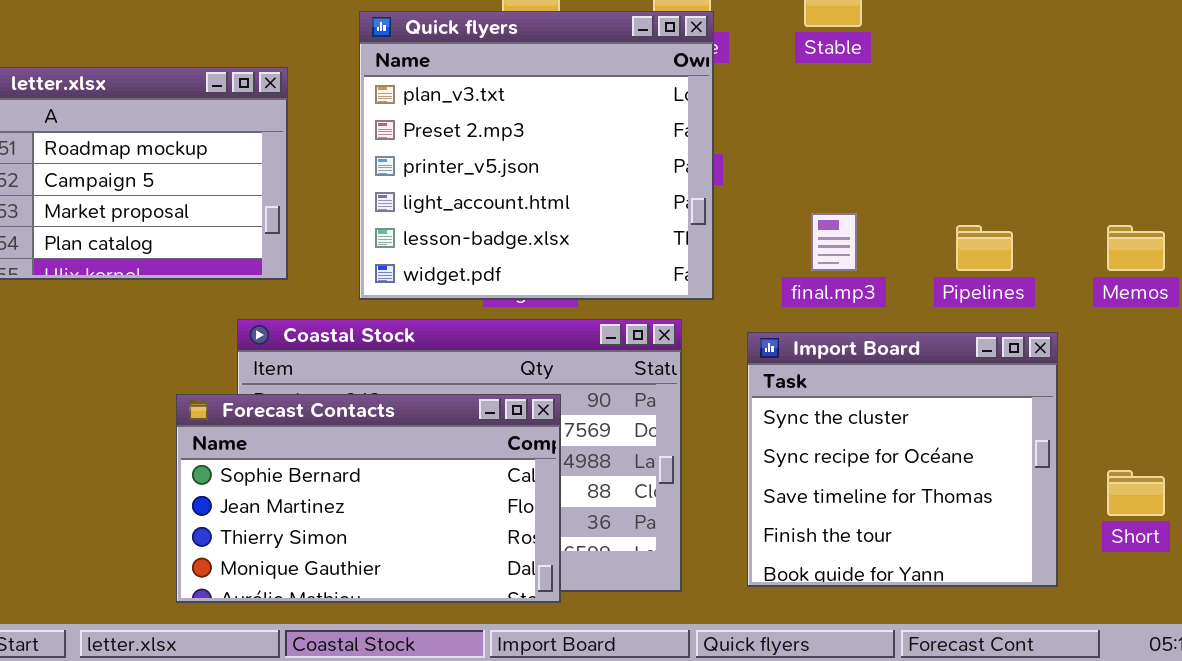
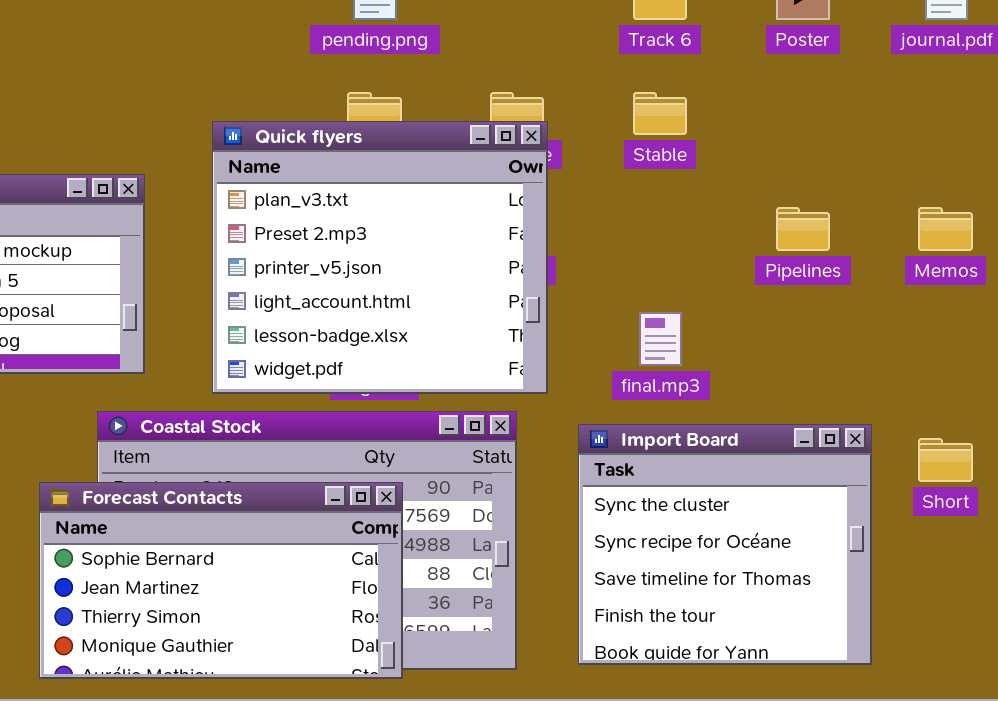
Pipelines: [956,225,1013,271] -> [776,207,830,251], moved
Memos: [1107,225,1165,271] -> [918,207,973,251], moved
Short: [1107,470,1165,516] -> [918,438,973,482], moved

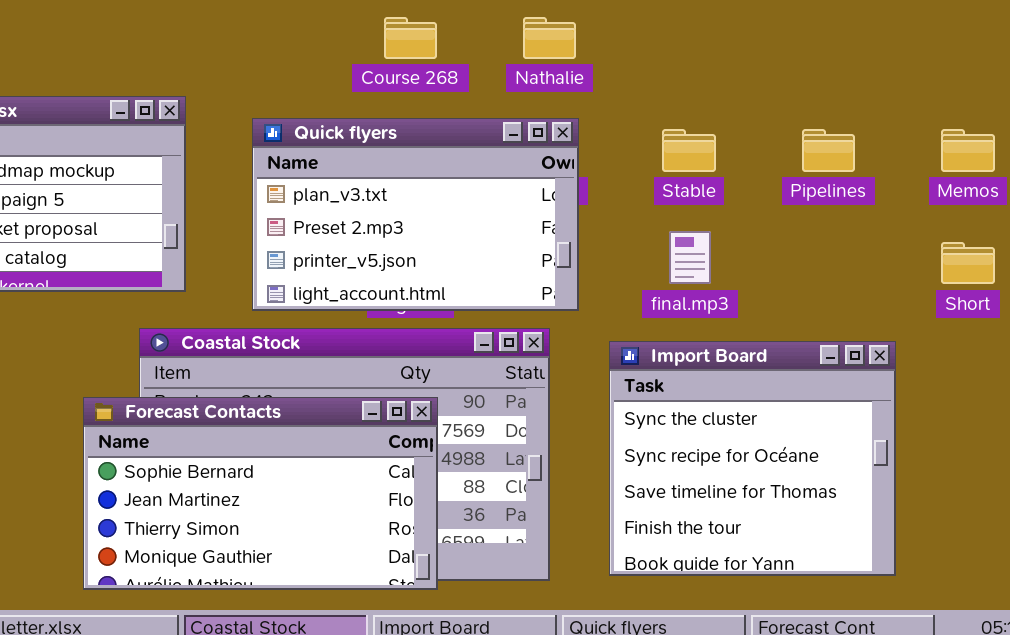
Stable: [633,92,687,135] -> [662,129,716,172], moved
Quick flyers: [212,121,548,394] -> [252,118,579,311], resized
Short: [918,438,973,482] -> [941,242,995,284], moved

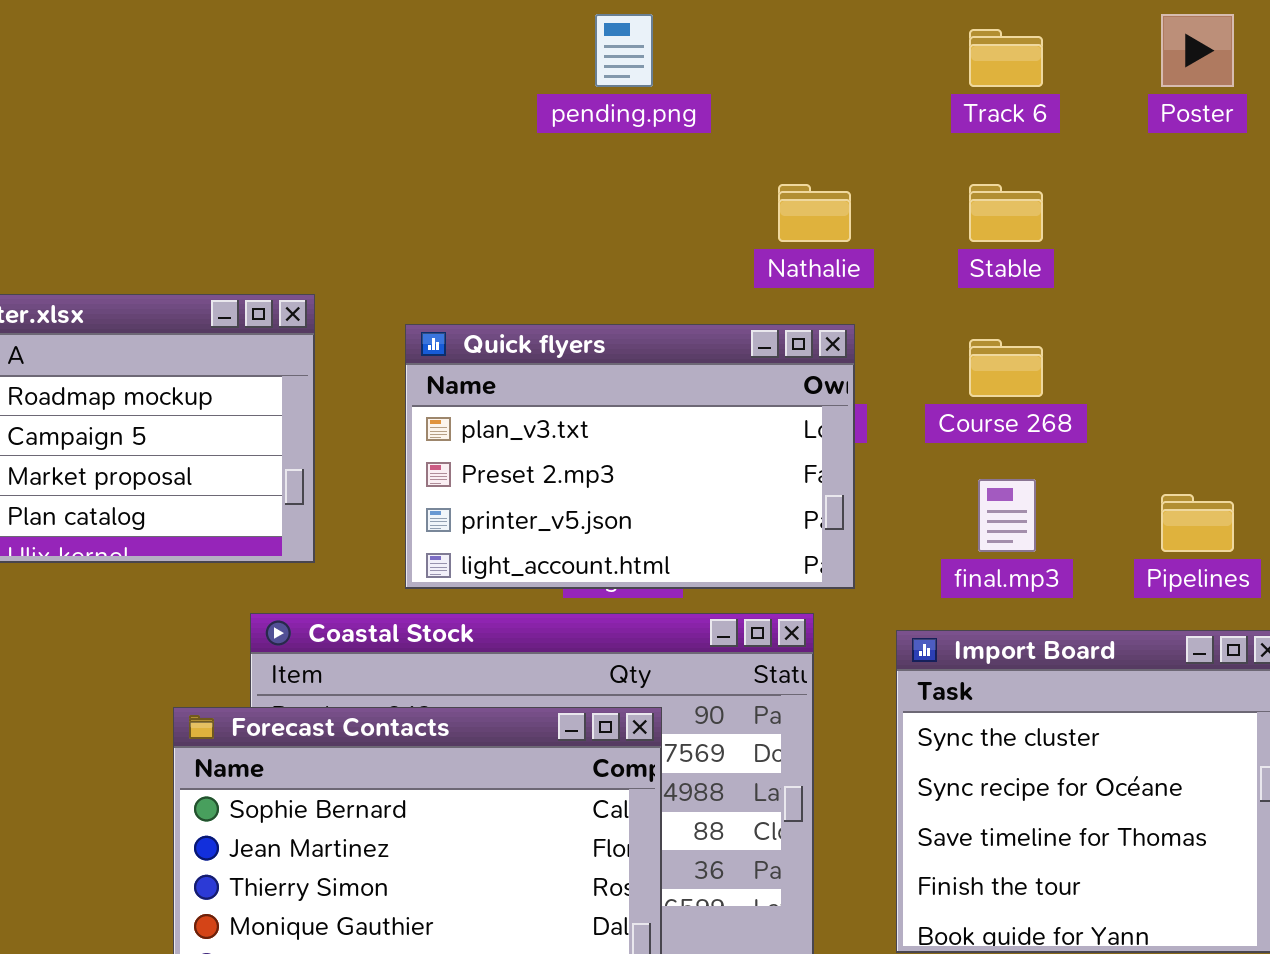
Course 268: [384,17,437,59] -> [969,339,1043,397], moved
Stable: [662,129,716,172] -> [969,184,1043,242], moved
Pipelines: [802,129,855,172] -> [1161,494,1234,552], moved

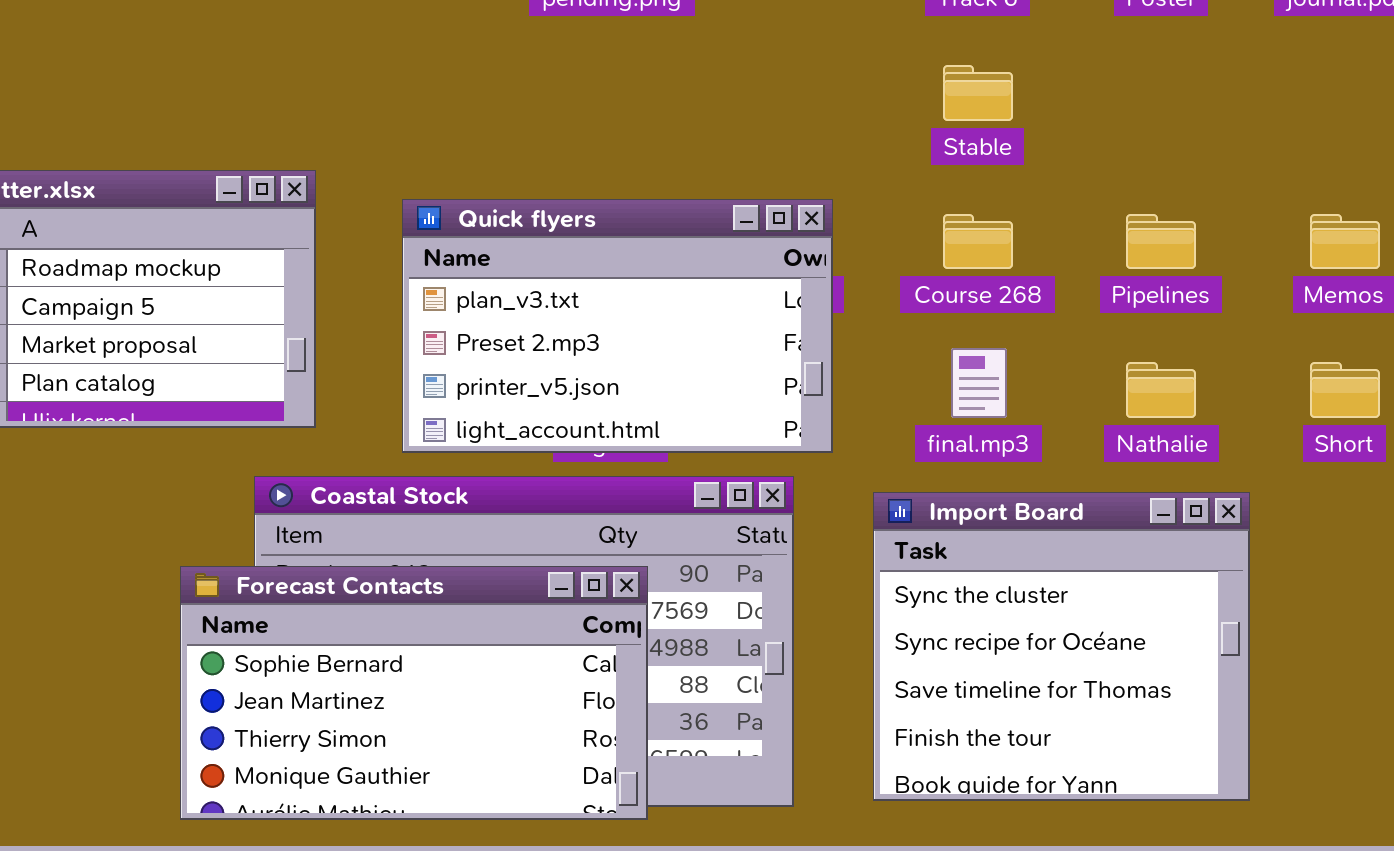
Nathalie: [778,184,851,242] -> [1126,362,1196,418], moved
Pipelines: [1161,494,1234,552] -> [1126,214,1196,269], moved

